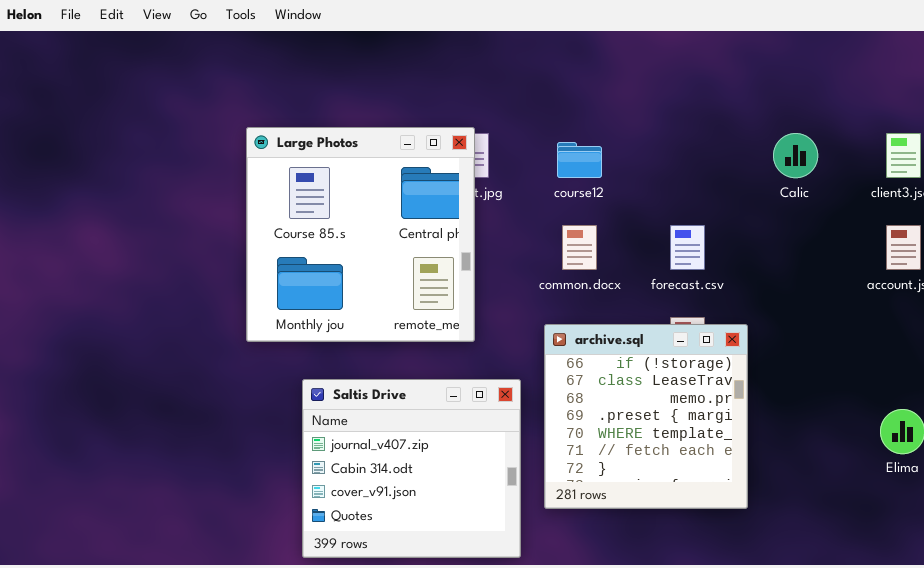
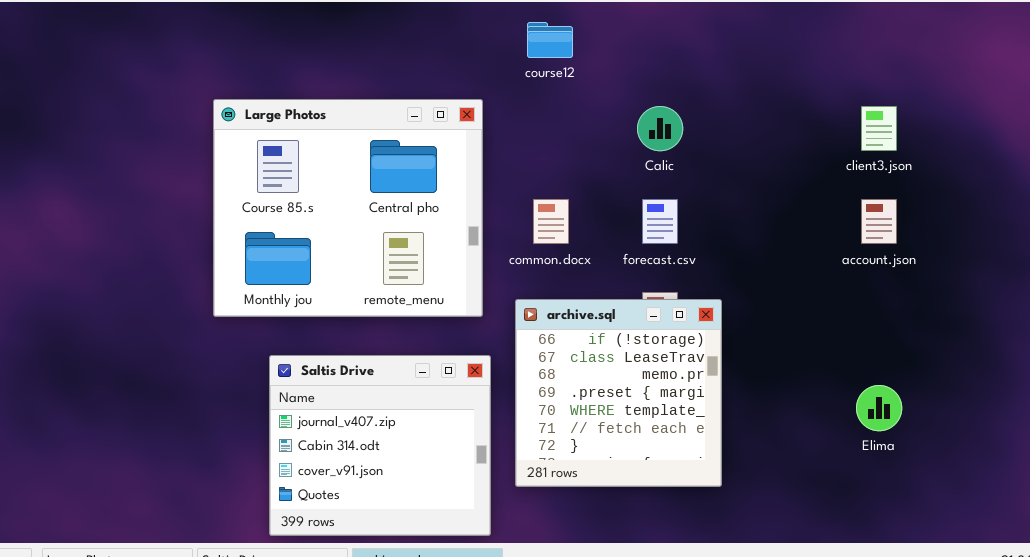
Large Photos: [246,127,475,342] -> [213,99,483,317], resized
Calic: [773,133,818,178] -> [637,106,683,151], moved
course12: [557,142,602,178] -> [527,22,573,58], moved

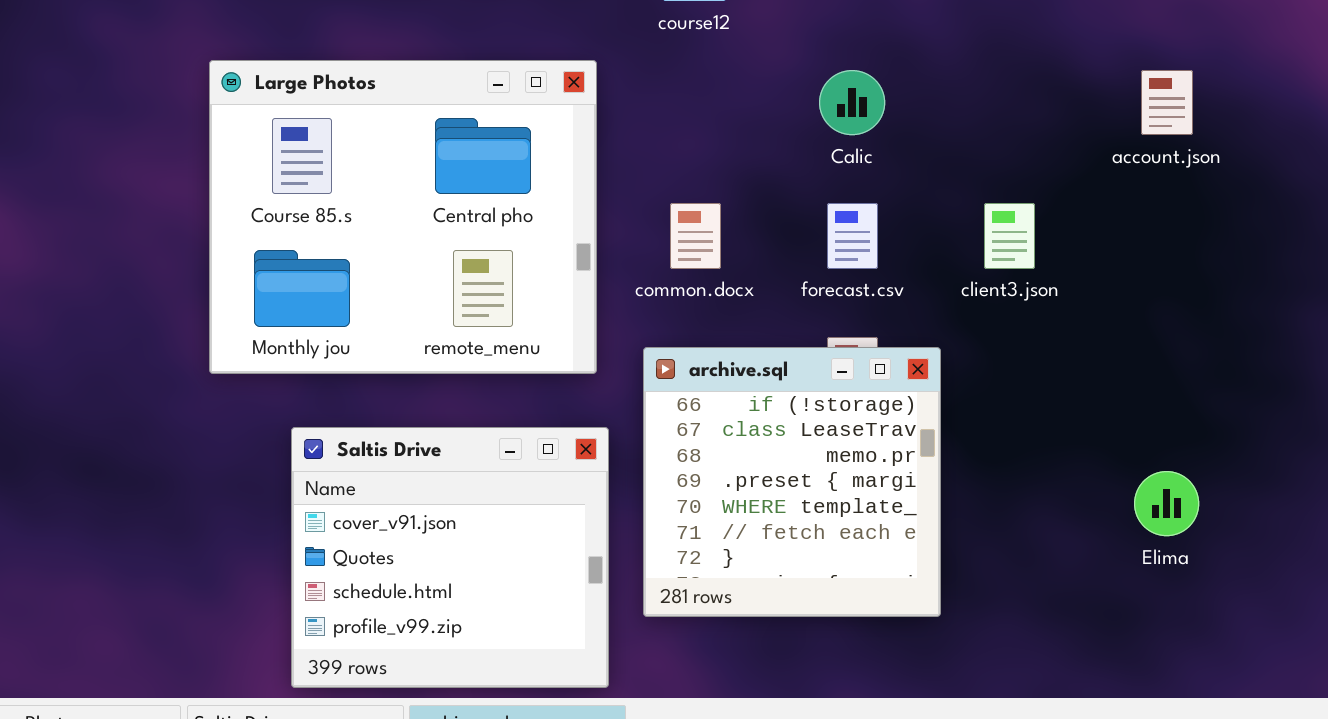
client3.json: [861,106,897,151] -> [984,203,1035,269], moved
account.json: [861,199,897,244] -> [1141,70,1193,135], moved
Saltis Drive: [269,355,491,536] -> [291,427,609,688], scrolled down 2 rows

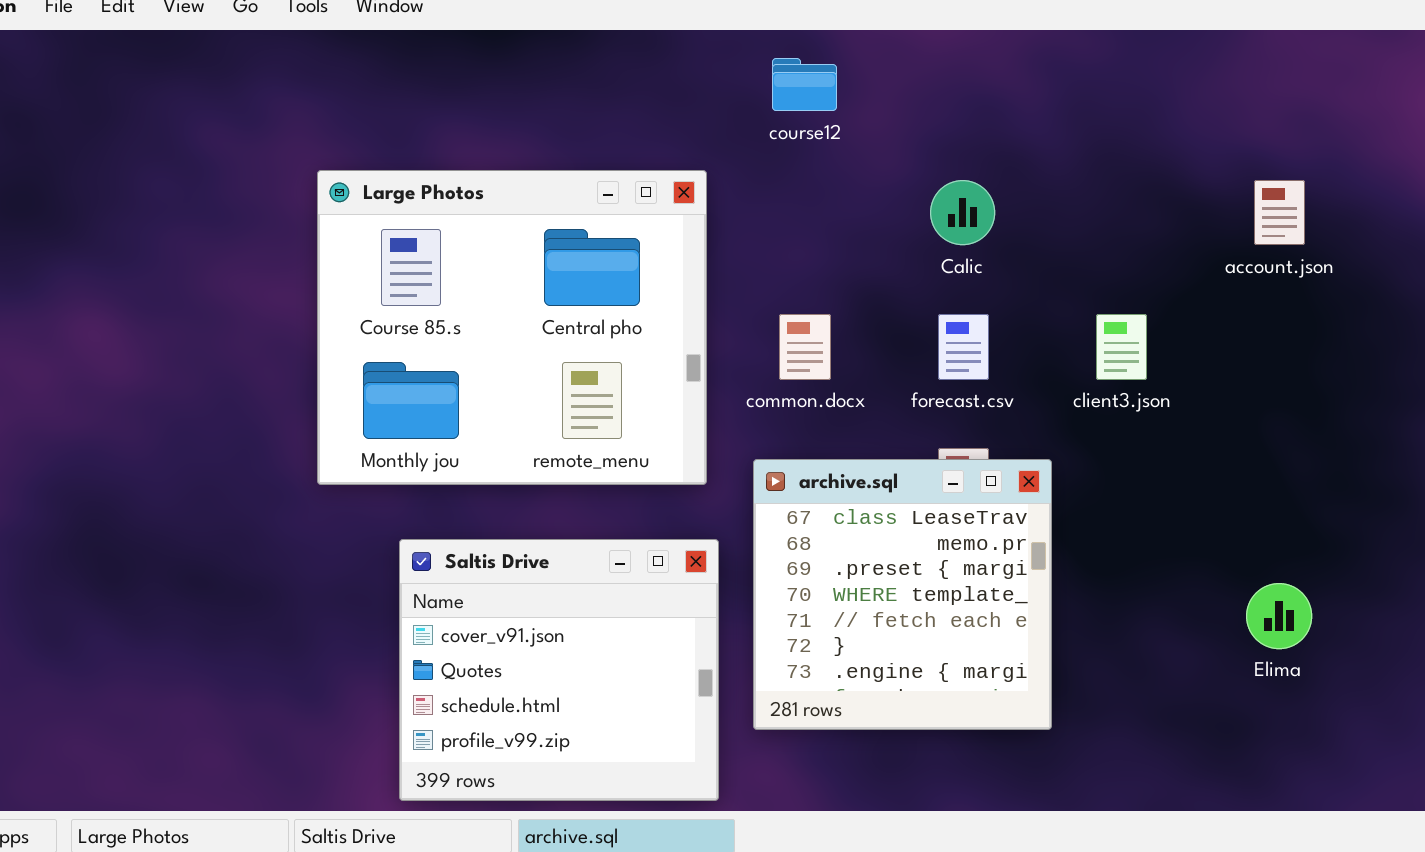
archive.sql: [643,347,941,617] -> [753,459,1052,730], scrolled down 1 row

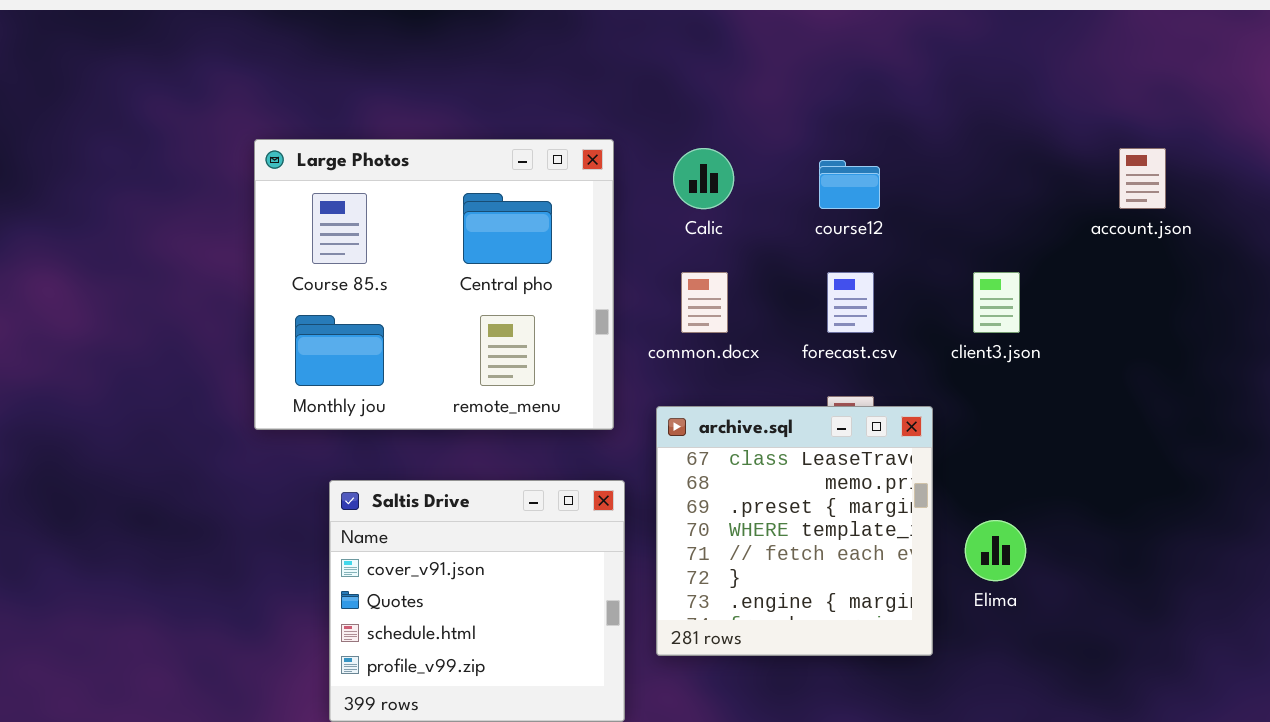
course12: [772,58,837,111] -> [819,160,880,209], moved
Calic: [930,180,995,245] -> [673,148,734,209], moved
Elima: [1246,583,1312,649] -> [965,520,1026,581], moved

